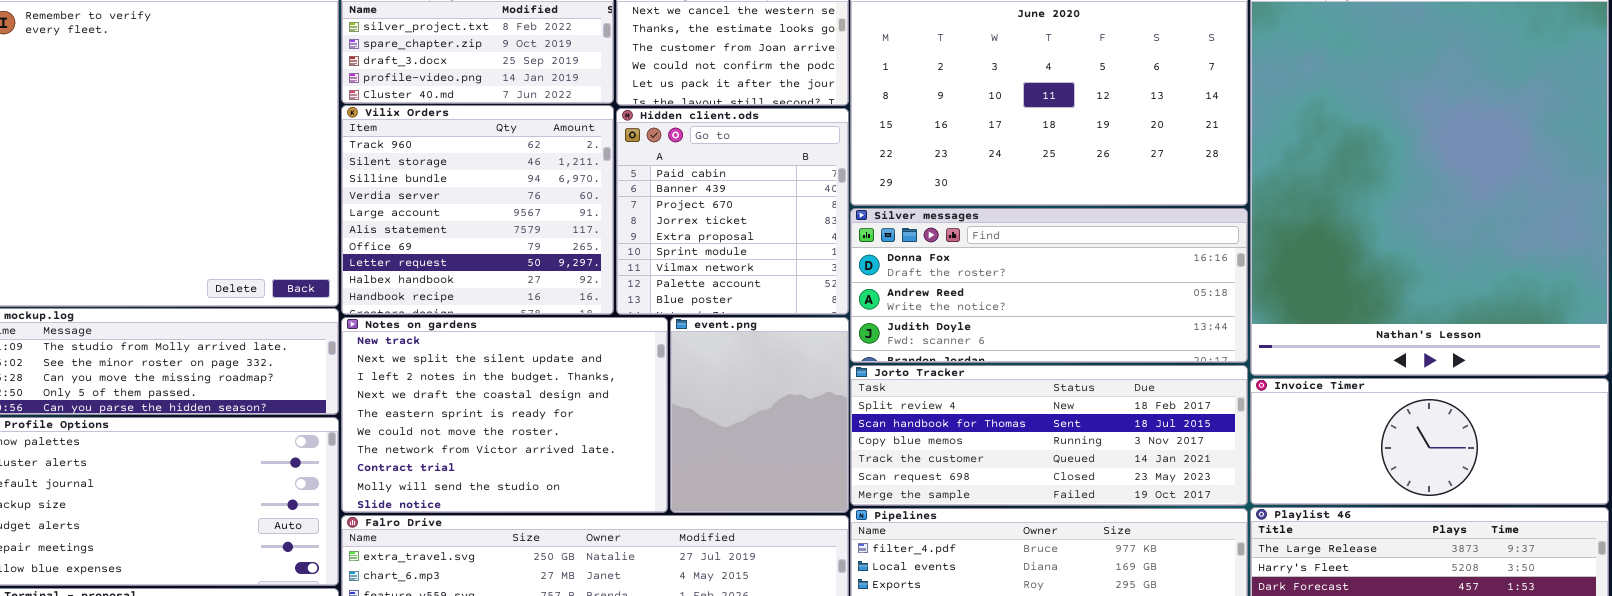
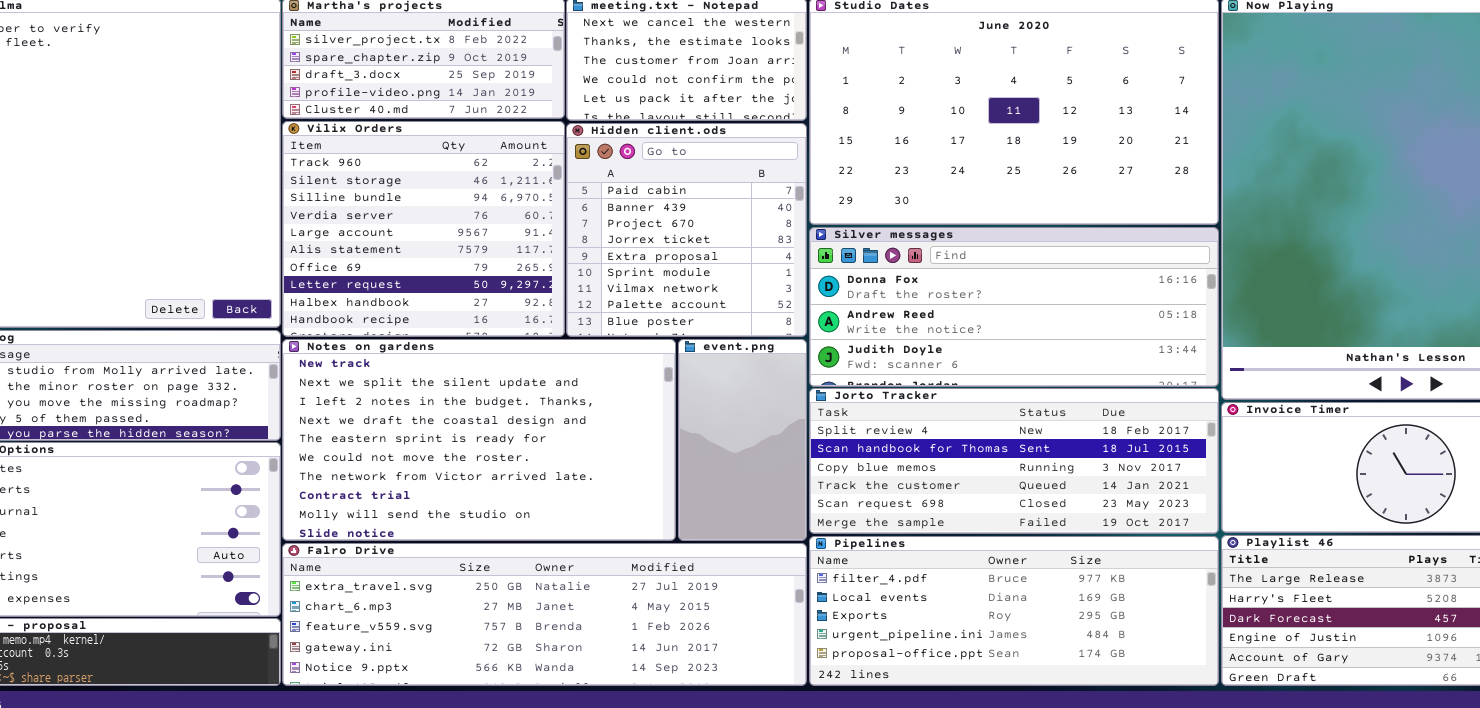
Notes on gardens: [341,317,668,513] -> [282,339,676,541], resized
event.png: [670,317,849,513] -> [678,339,807,541], resized

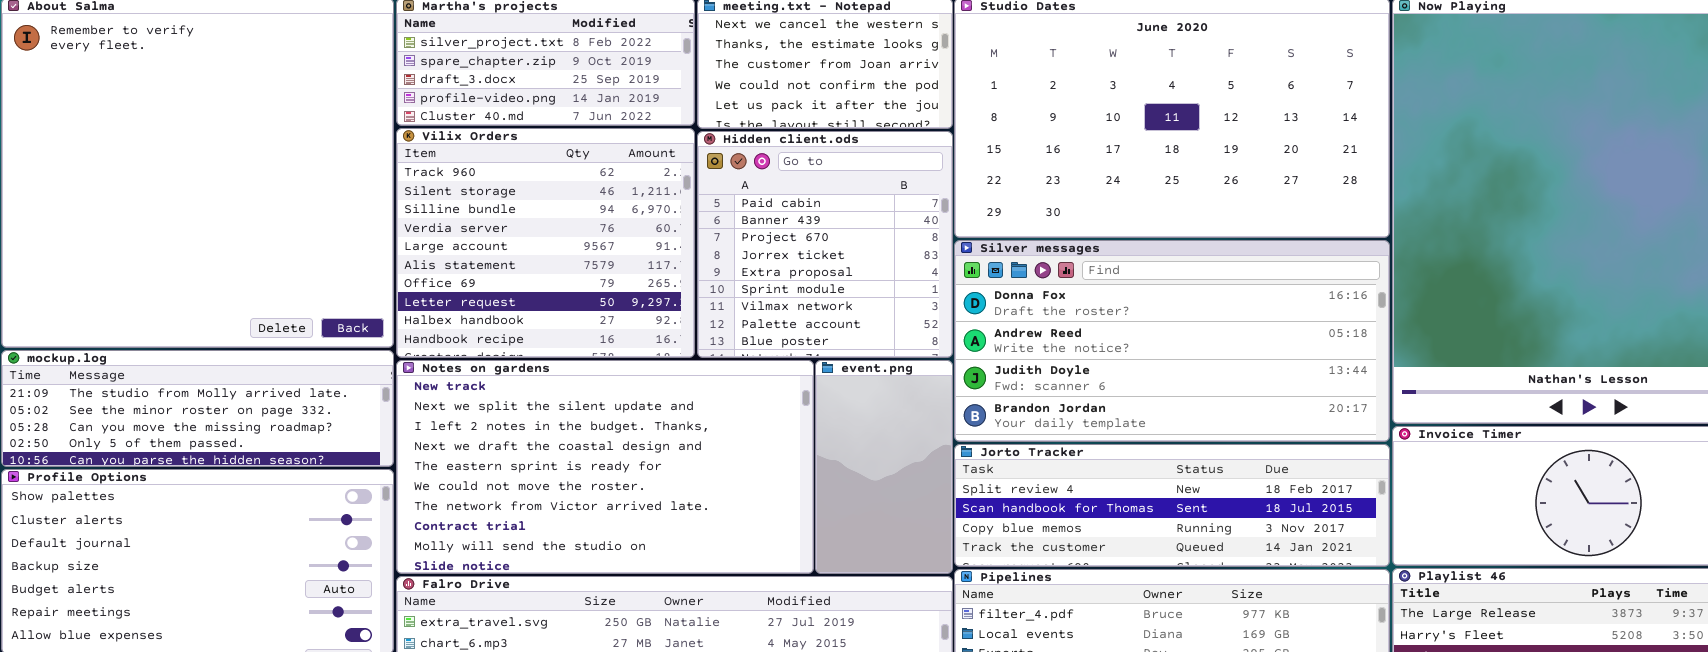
Silver messages: [809,227,1219,387] -> [954,240,1390,442], resized
Jorto Tracker: [809,388,1219,534] -> [954,444,1390,567], resized

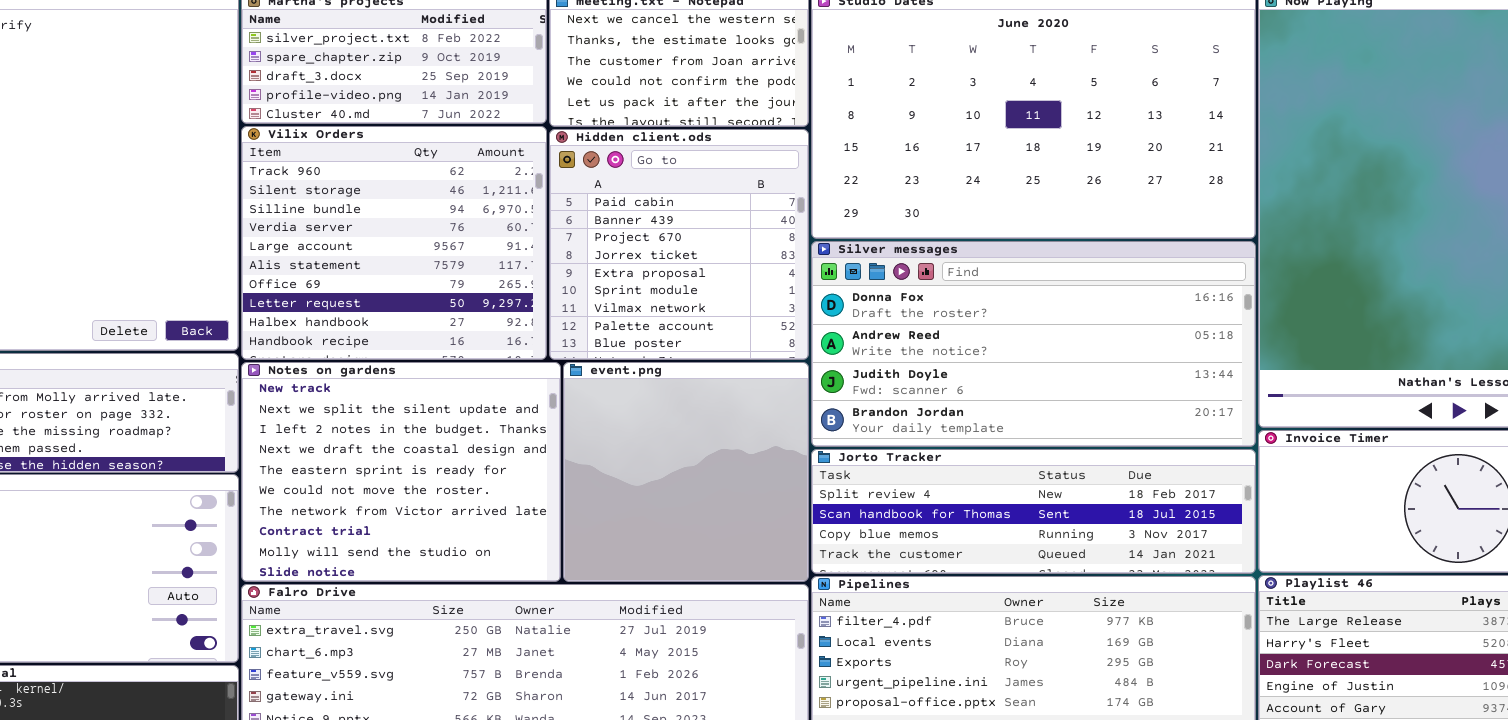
Notes on gardens: [396,360,814,574] -> [241,362,561,582], resized
event.png: [815,360,953,574] -> [563,362,809,582], resized

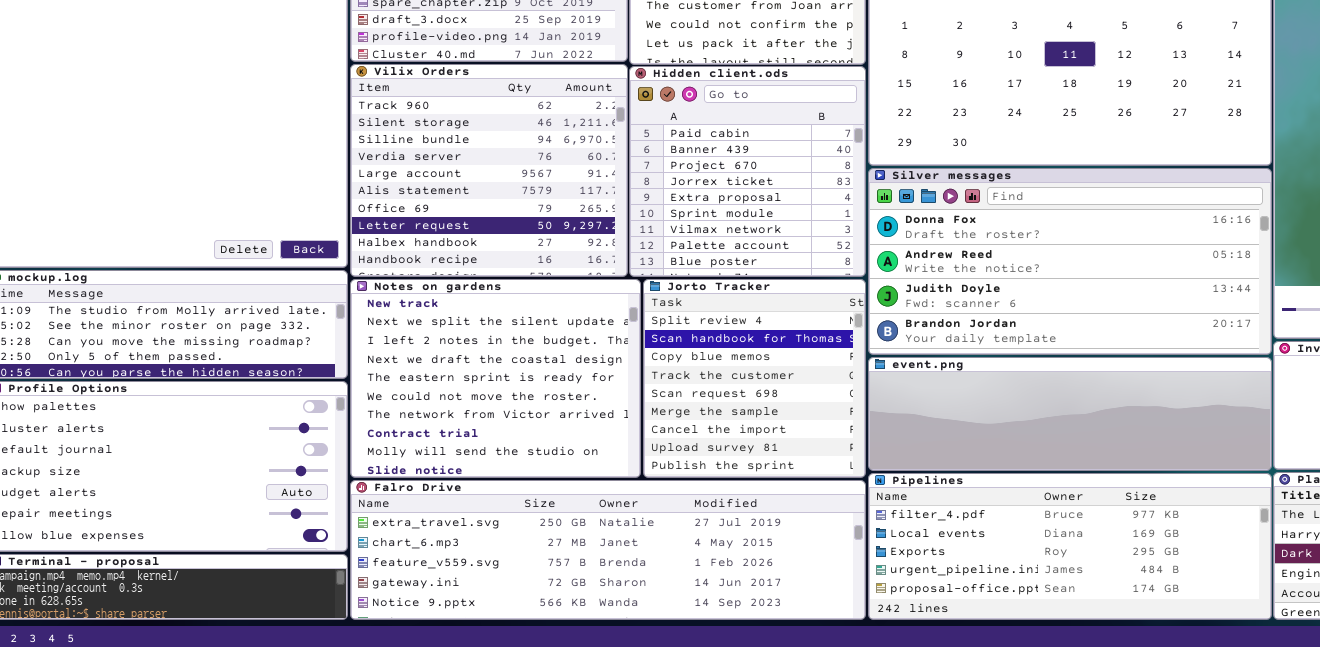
event.png: [563,362,809,582] -> [868,357,1272,471], moved, resized
Jorto Tracker: [811,449,1256,574] -> [643,279,866,478], moved, resized

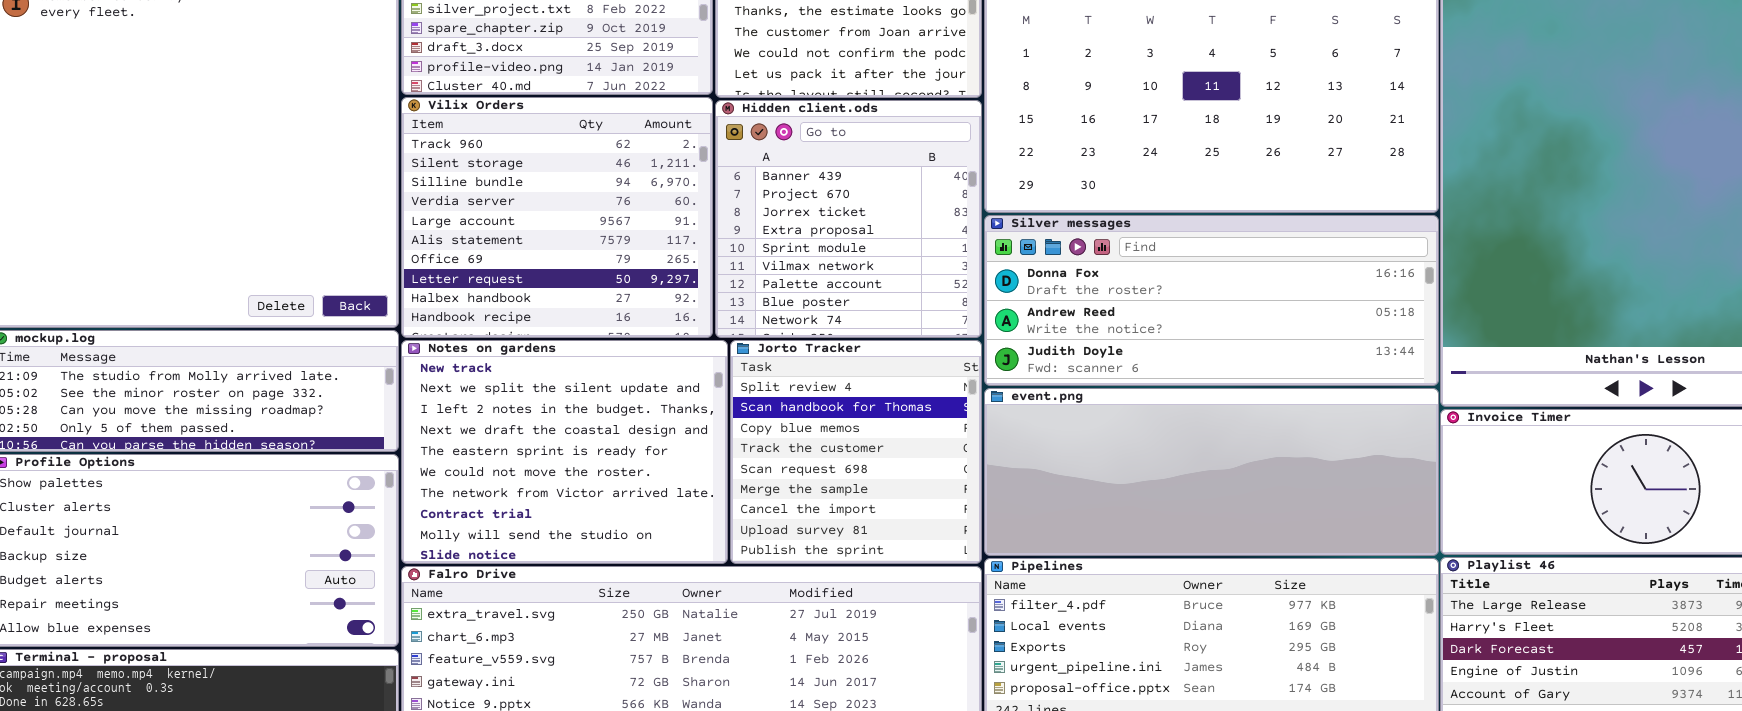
Hidden client.ods: [629,66,866,277] -> [715,100,982,338], scrolled down 1 row
Silver messages: [868,168,1272,355] -> [984,215,1439,386], resized
event.png: [868,357,1272,471] -> [984,388,1439,556], resized

